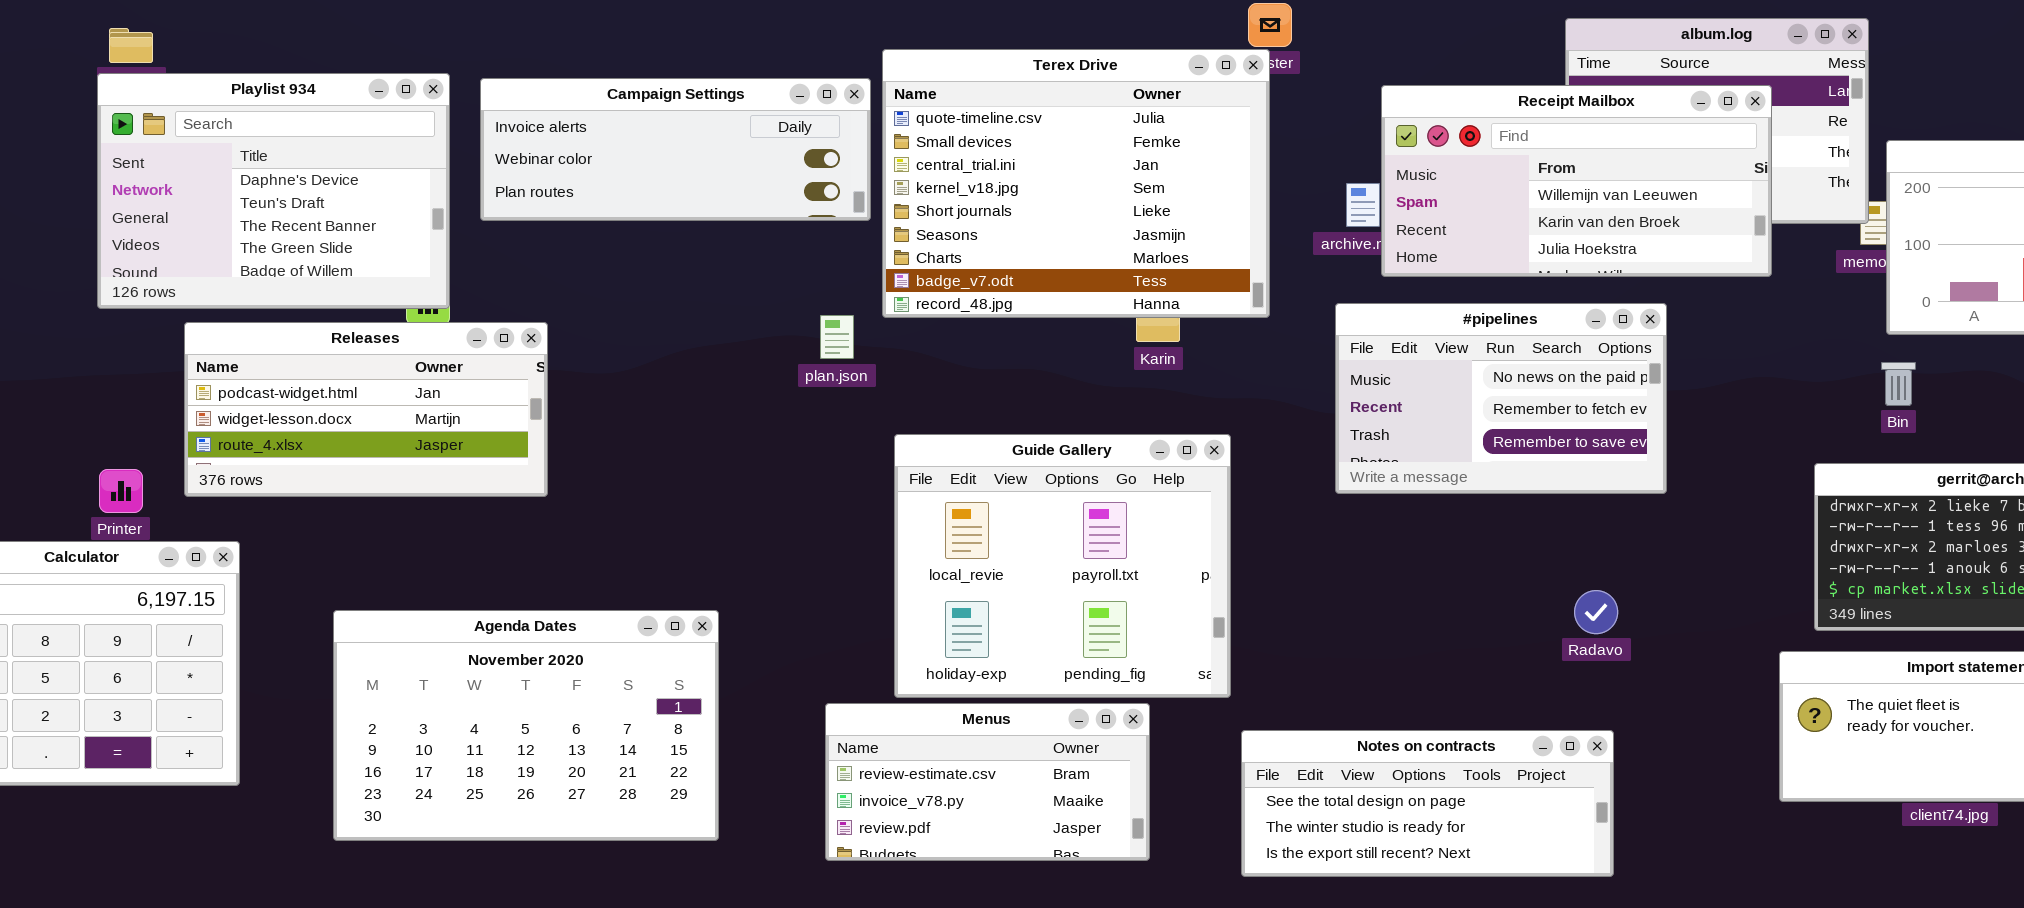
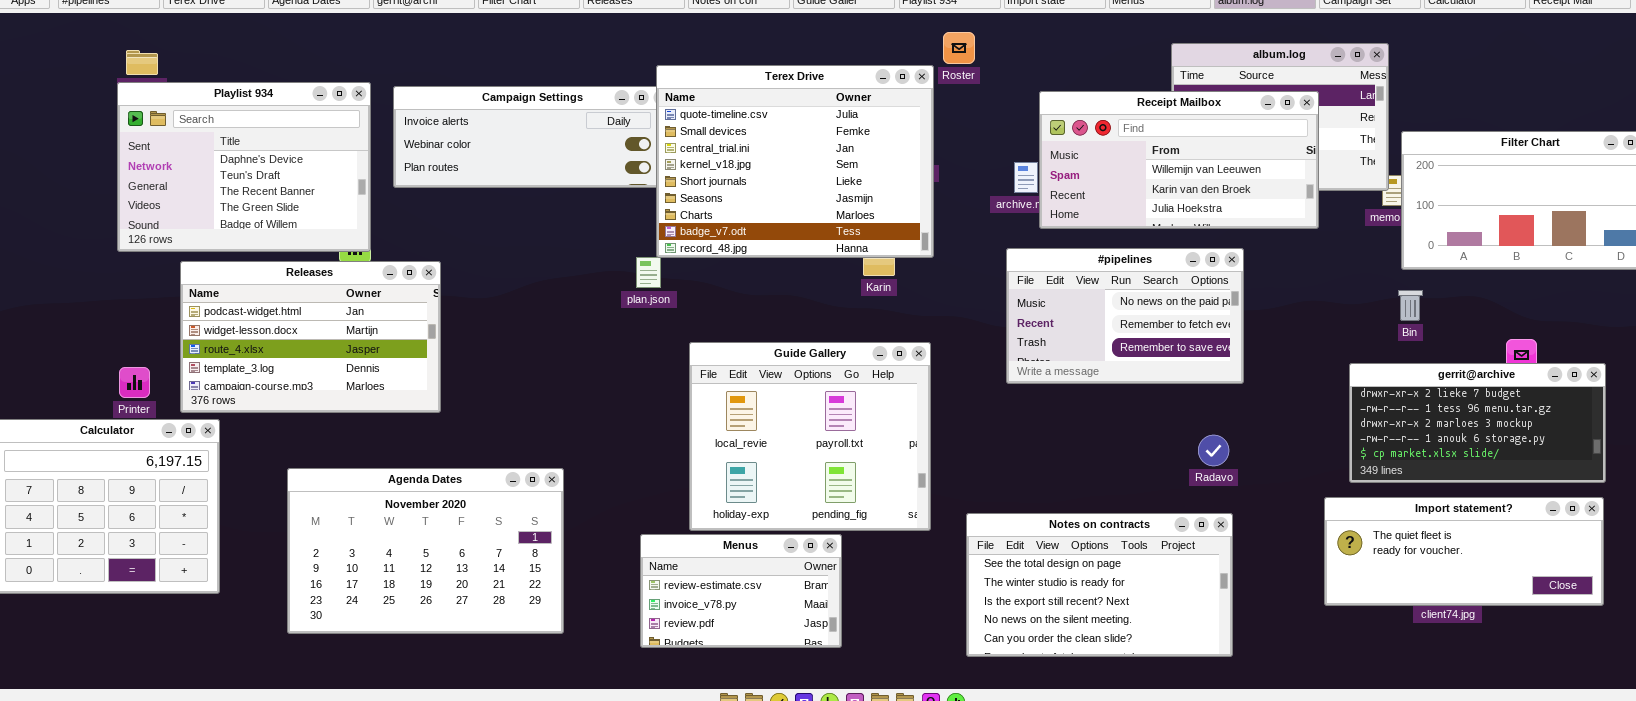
Terex Drive: [882,49,1270,318] -> [656,65,934,258], moved
Releases: [184,322,548,497] -> [180,261,441,413], resized
Radavo: [1574,590,1618,634] -> [1198,435,1229,466], moved
Menus: [825,703,1150,861] -> [640,534,842,648], resized
Notes on contracts: [1241,730,1614,877] -> [966,513,1233,657], moved, resized

